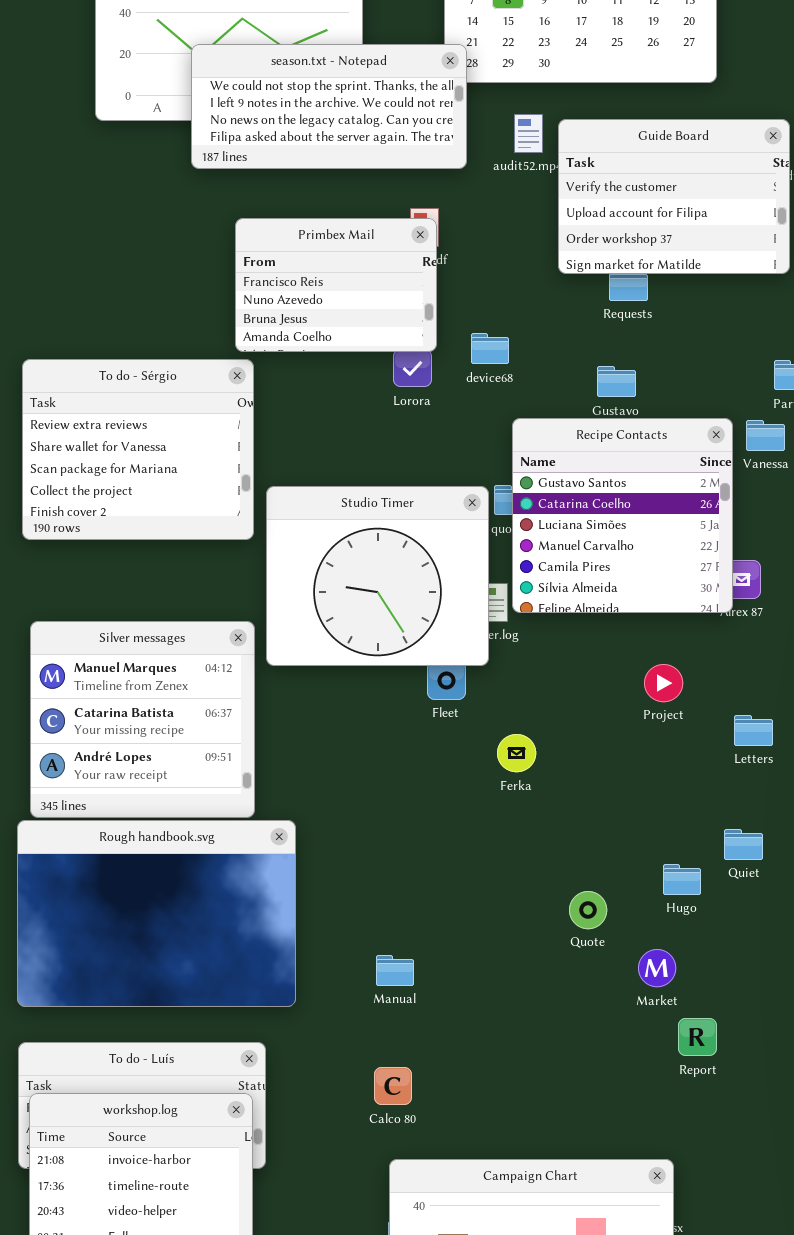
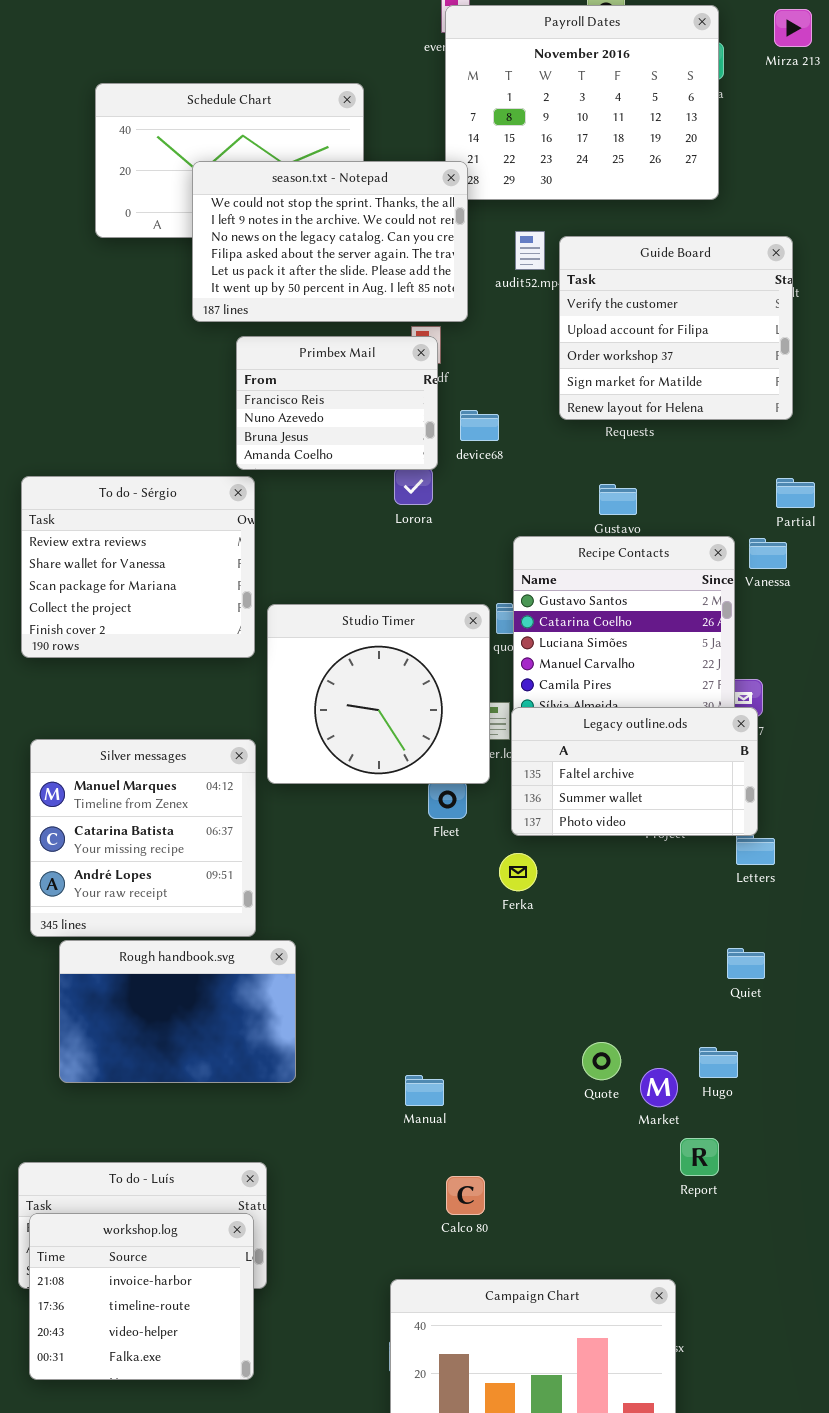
season.txt - Notepad: [191,44,467,169] -> [192,161,468,322], resized
Guide Board: [558,119,790,274] -> [559,236,793,420], resized
device68: [471,333,509,364] -> [460,410,499,441], moved
Legacy outline.ods: none -> [511,707,758,836], opened
Rough handbook.svg: [17,820,296,1007] -> [59,940,296,1083], resized
Hugo: [663,864,701,895] -> [699,1047,738,1078], moved
Quote: [569,891,607,929] -> [582,1042,621,1080], moved
Manual: [376,955,414,986] -> [405,1075,444,1106], moved
Calco 80: [374,1067,412,1105] -> [446,1176,485,1215], moved

